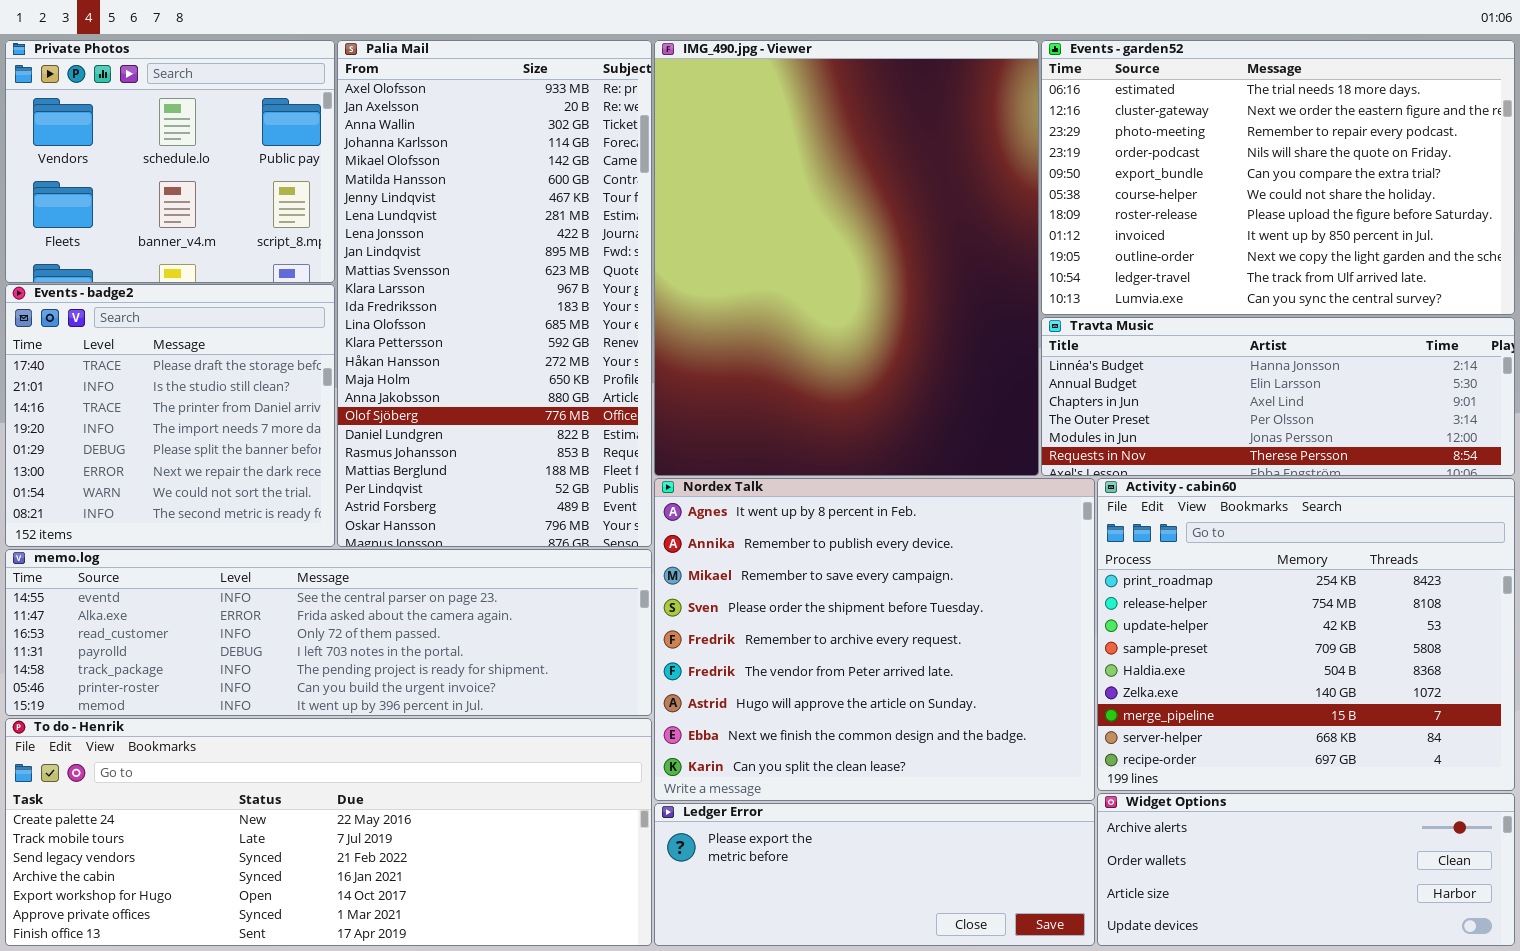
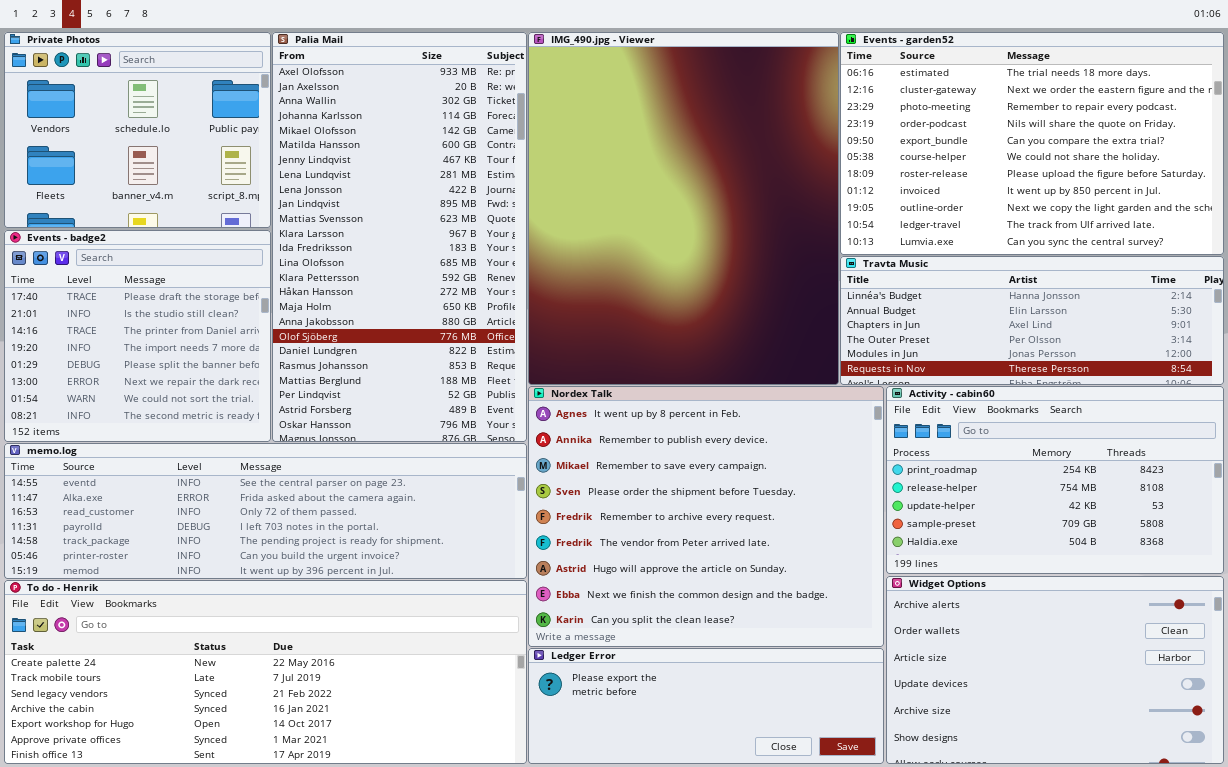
Activity - cabin60: [1097,478,1515,791] -> [886,386,1224,574], resized
Widget Options: [1097,793,1515,946] -> [886,576,1224,764], resized

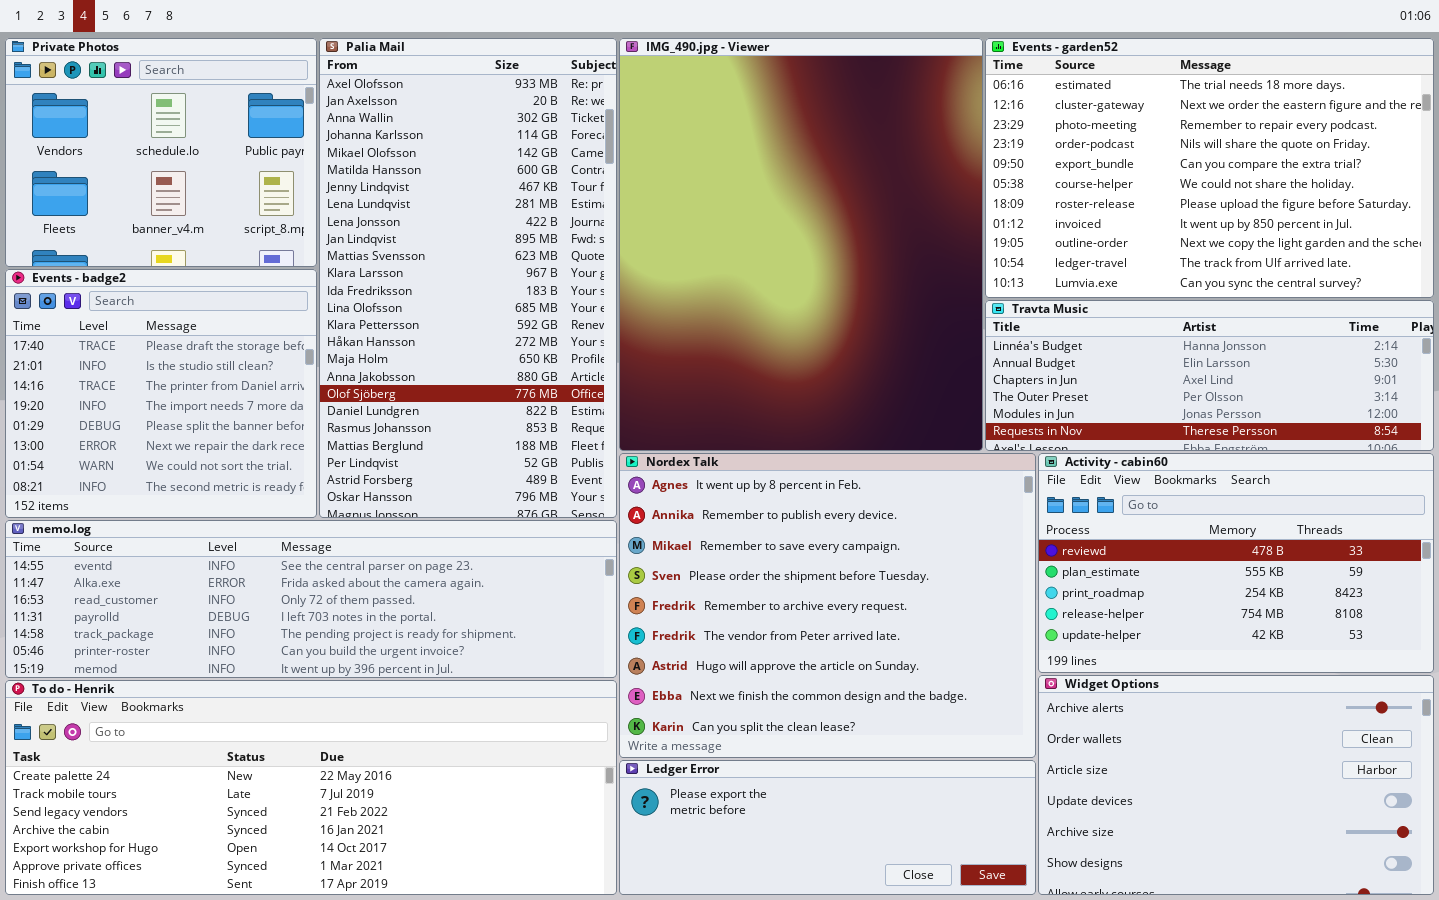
Activity - cabin60: [886,386,1224,574] -> [1038,453,1434,673], scrolled up 2 rows

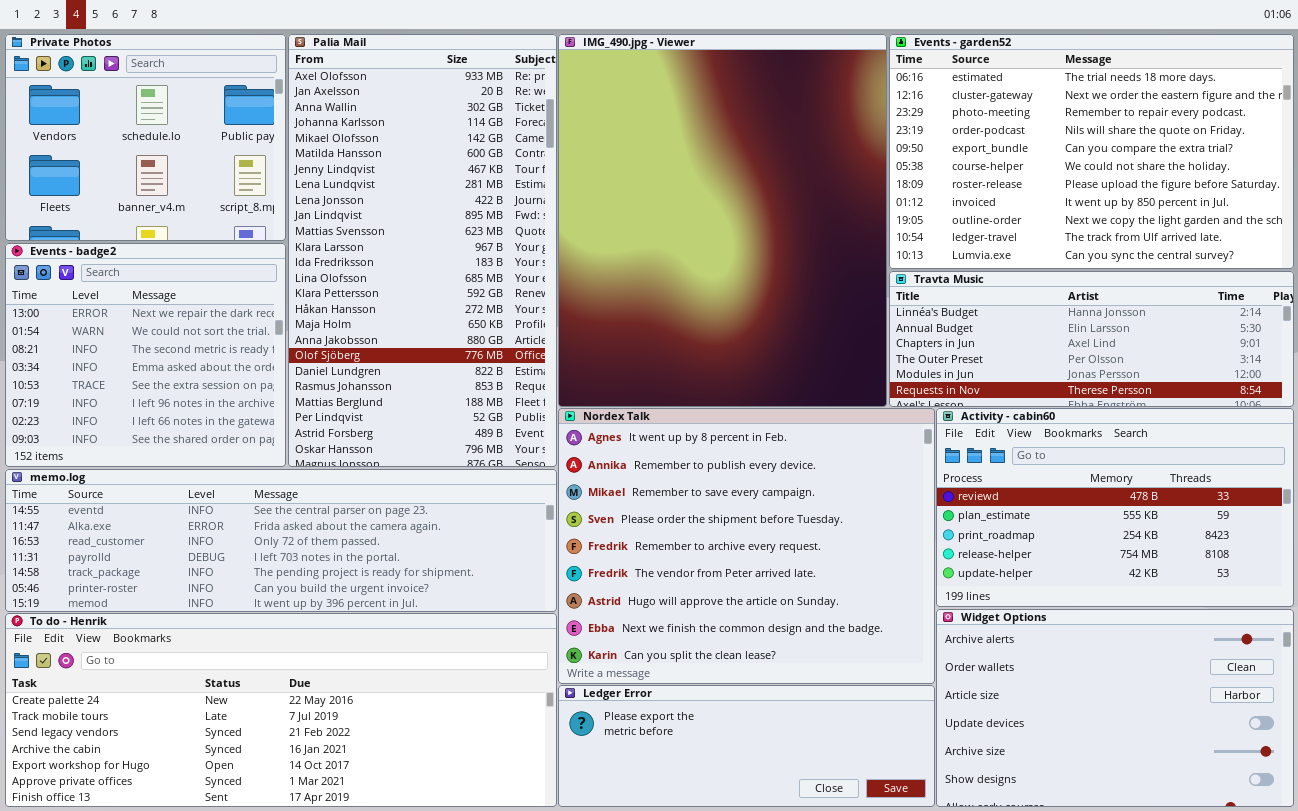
Events - badge2: [5,269,317,518] -> [5,243,286,467], scrolled down 5 rows

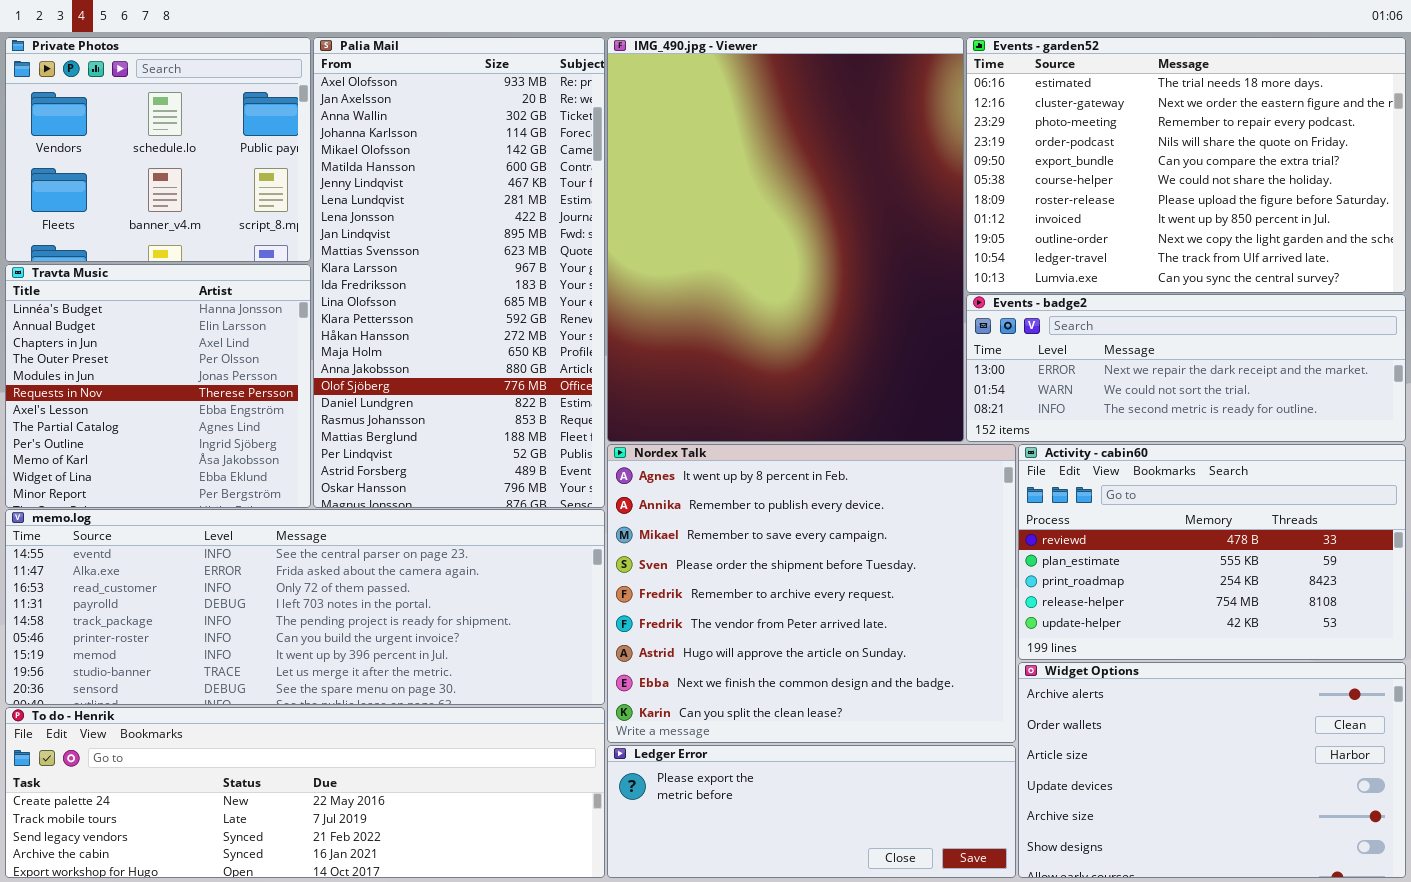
Events - badge2: [5,243,286,467] -> [966,294,1406,442], moved, resized
Travta Music: [889,271,1294,407] -> [5,264,311,508], moved, resized
memo.log: [5,469,557,612] -> [5,509,605,705], resized
To do - Henrik: [5,613,557,807] -> [5,707,605,878], resized

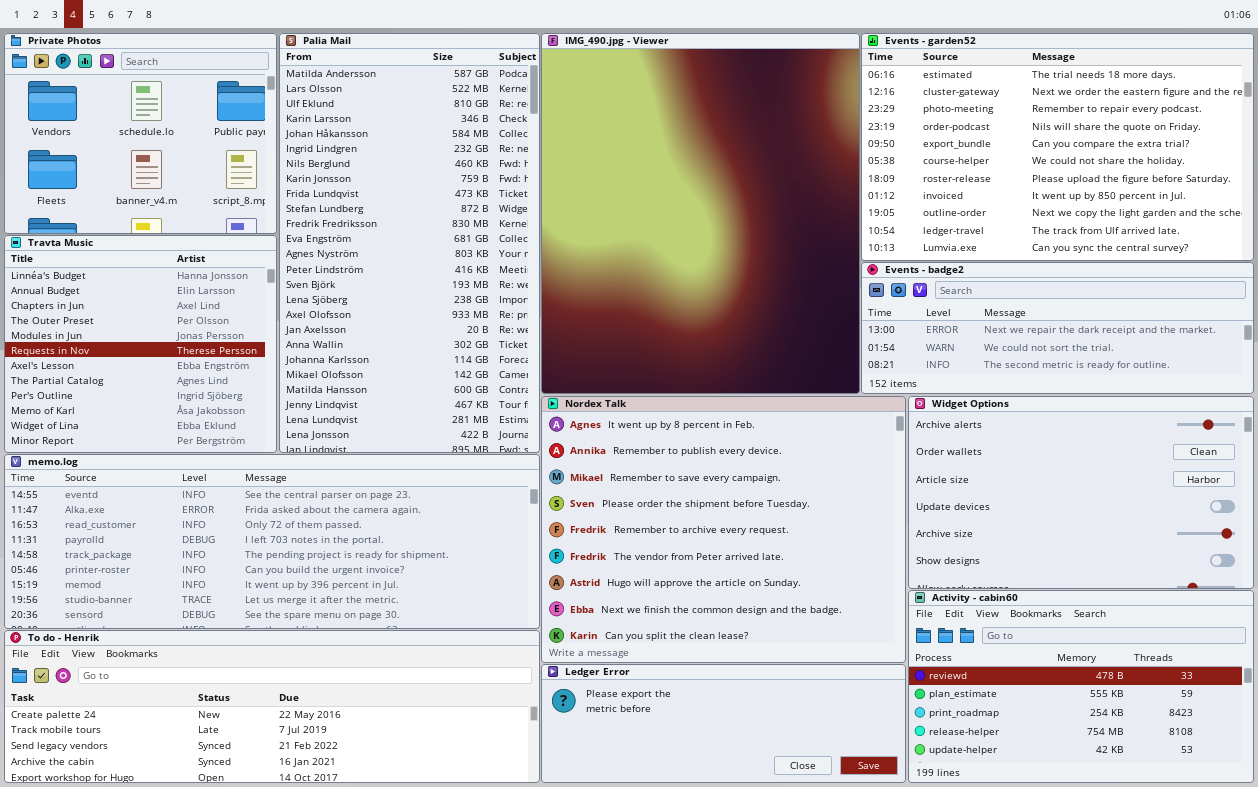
Palia Mail: [313,37,605,508] -> [279,33,540,453], scrolled up 16 rows
Activity - cabin60: [1018,444,1406,660] -> [908,590,1254,783], moved
Widget Options: [1018,662,1406,878] -> [908,396,1254,589], moved

